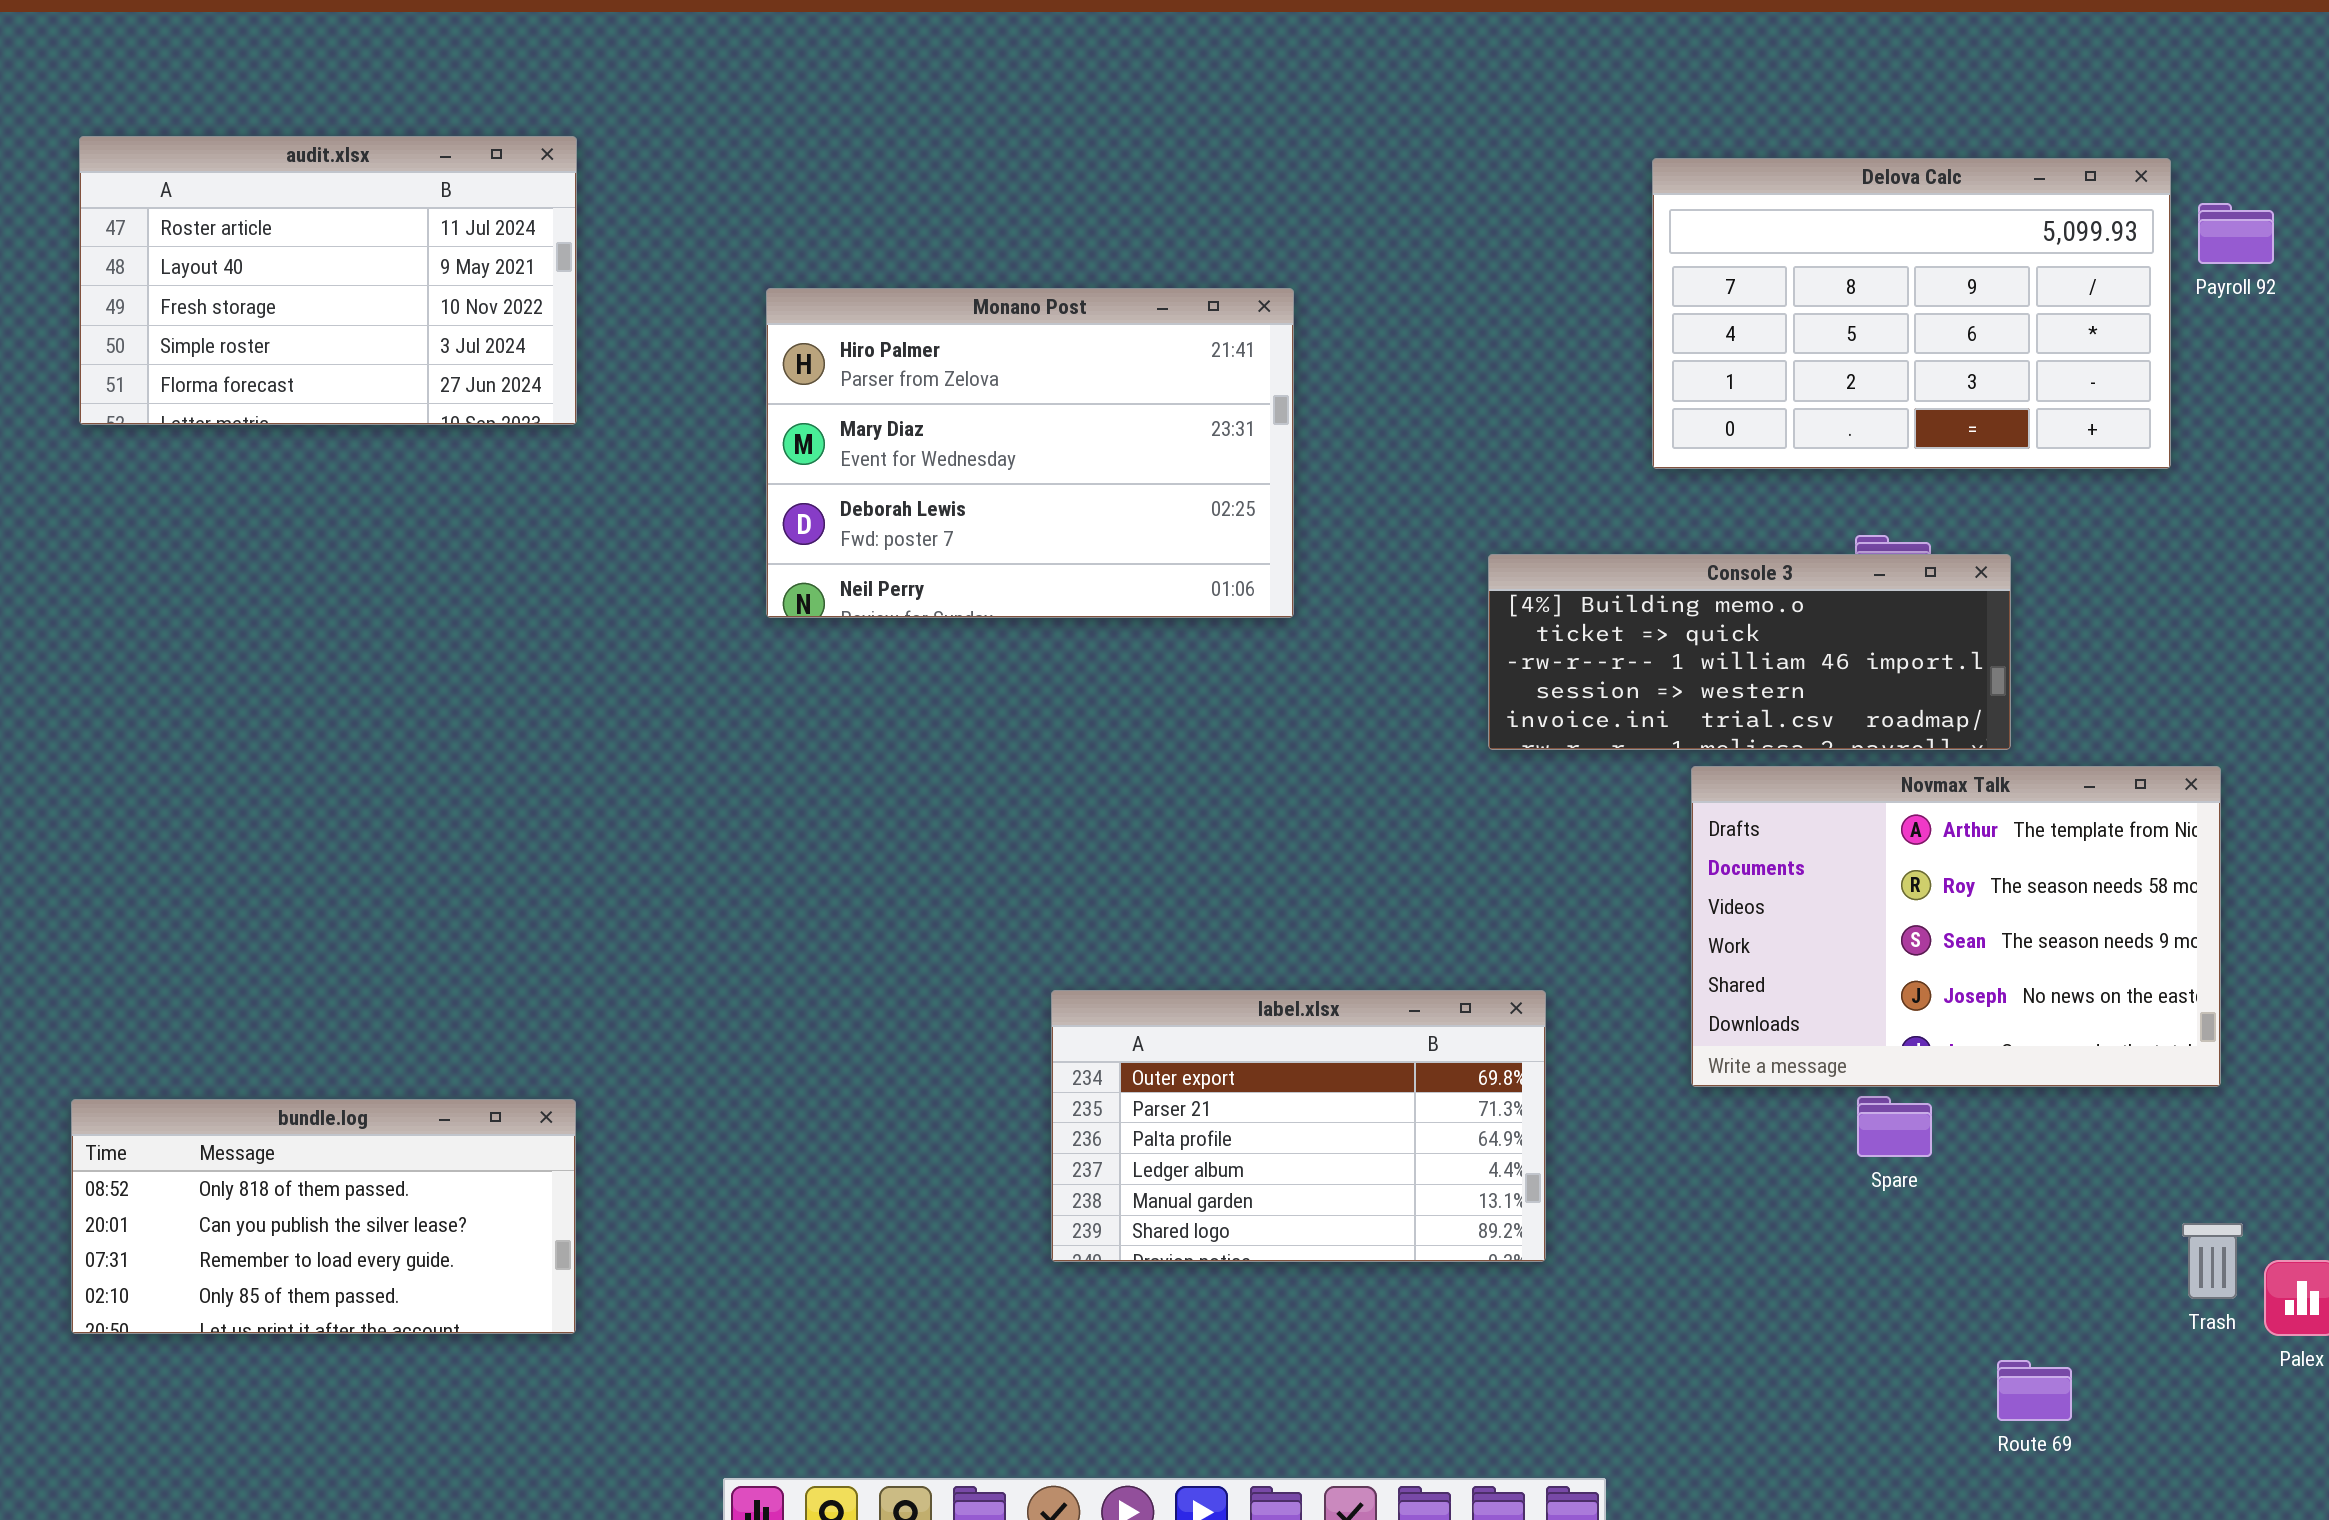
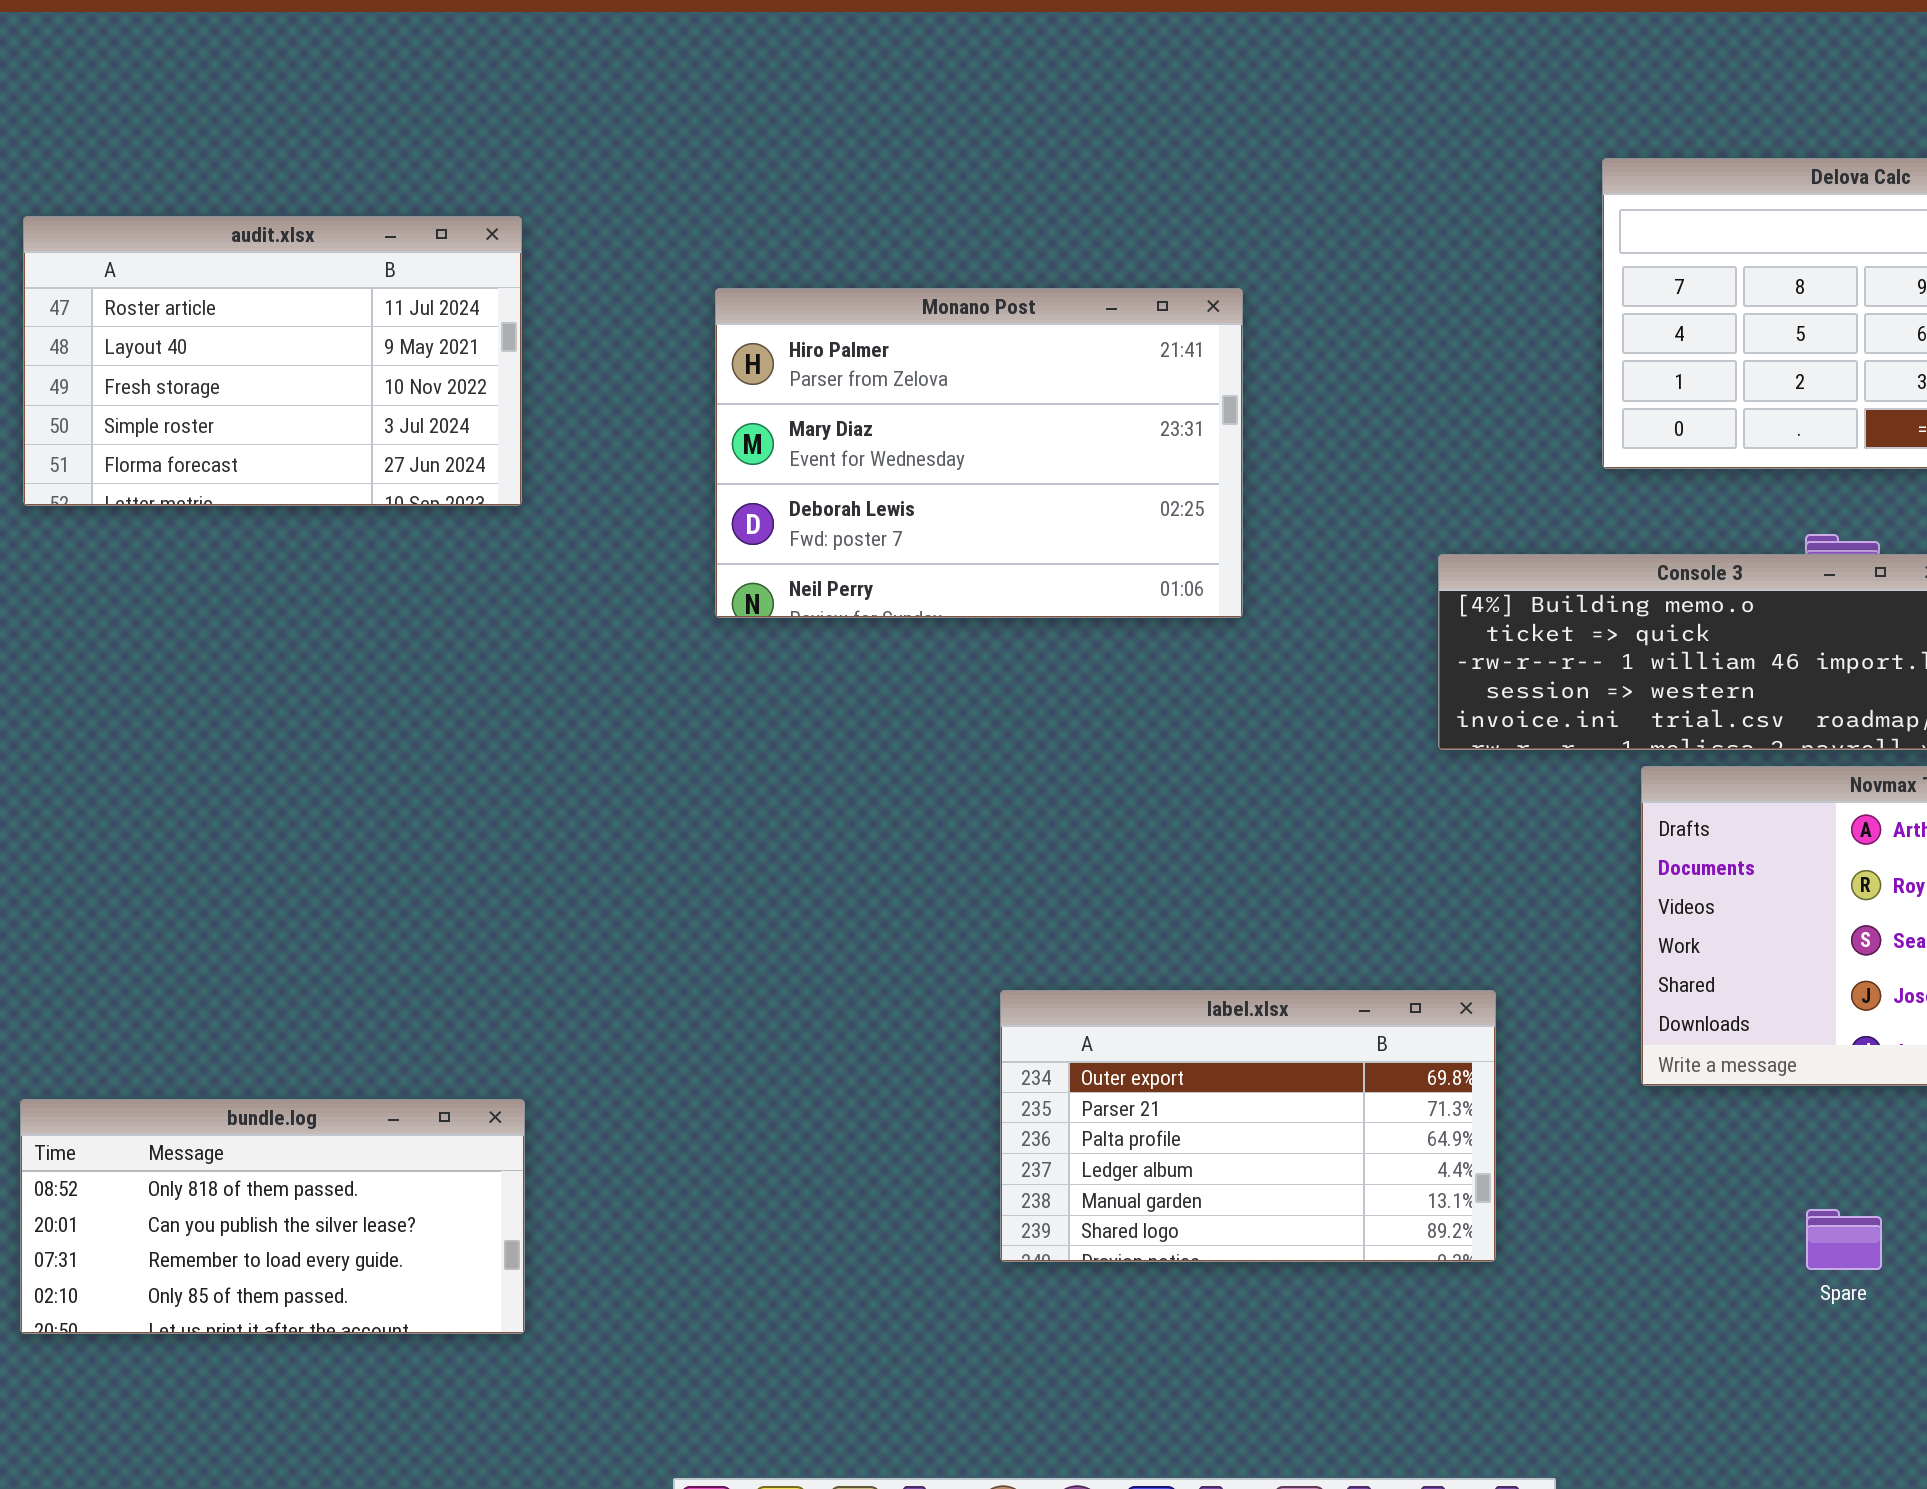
audit.xlsx: [79,136,577,425] -> [23,216,522,506], moved
Spare: [1857,1096,1932,1157] -> [1806,1209,1882,1270], moved

